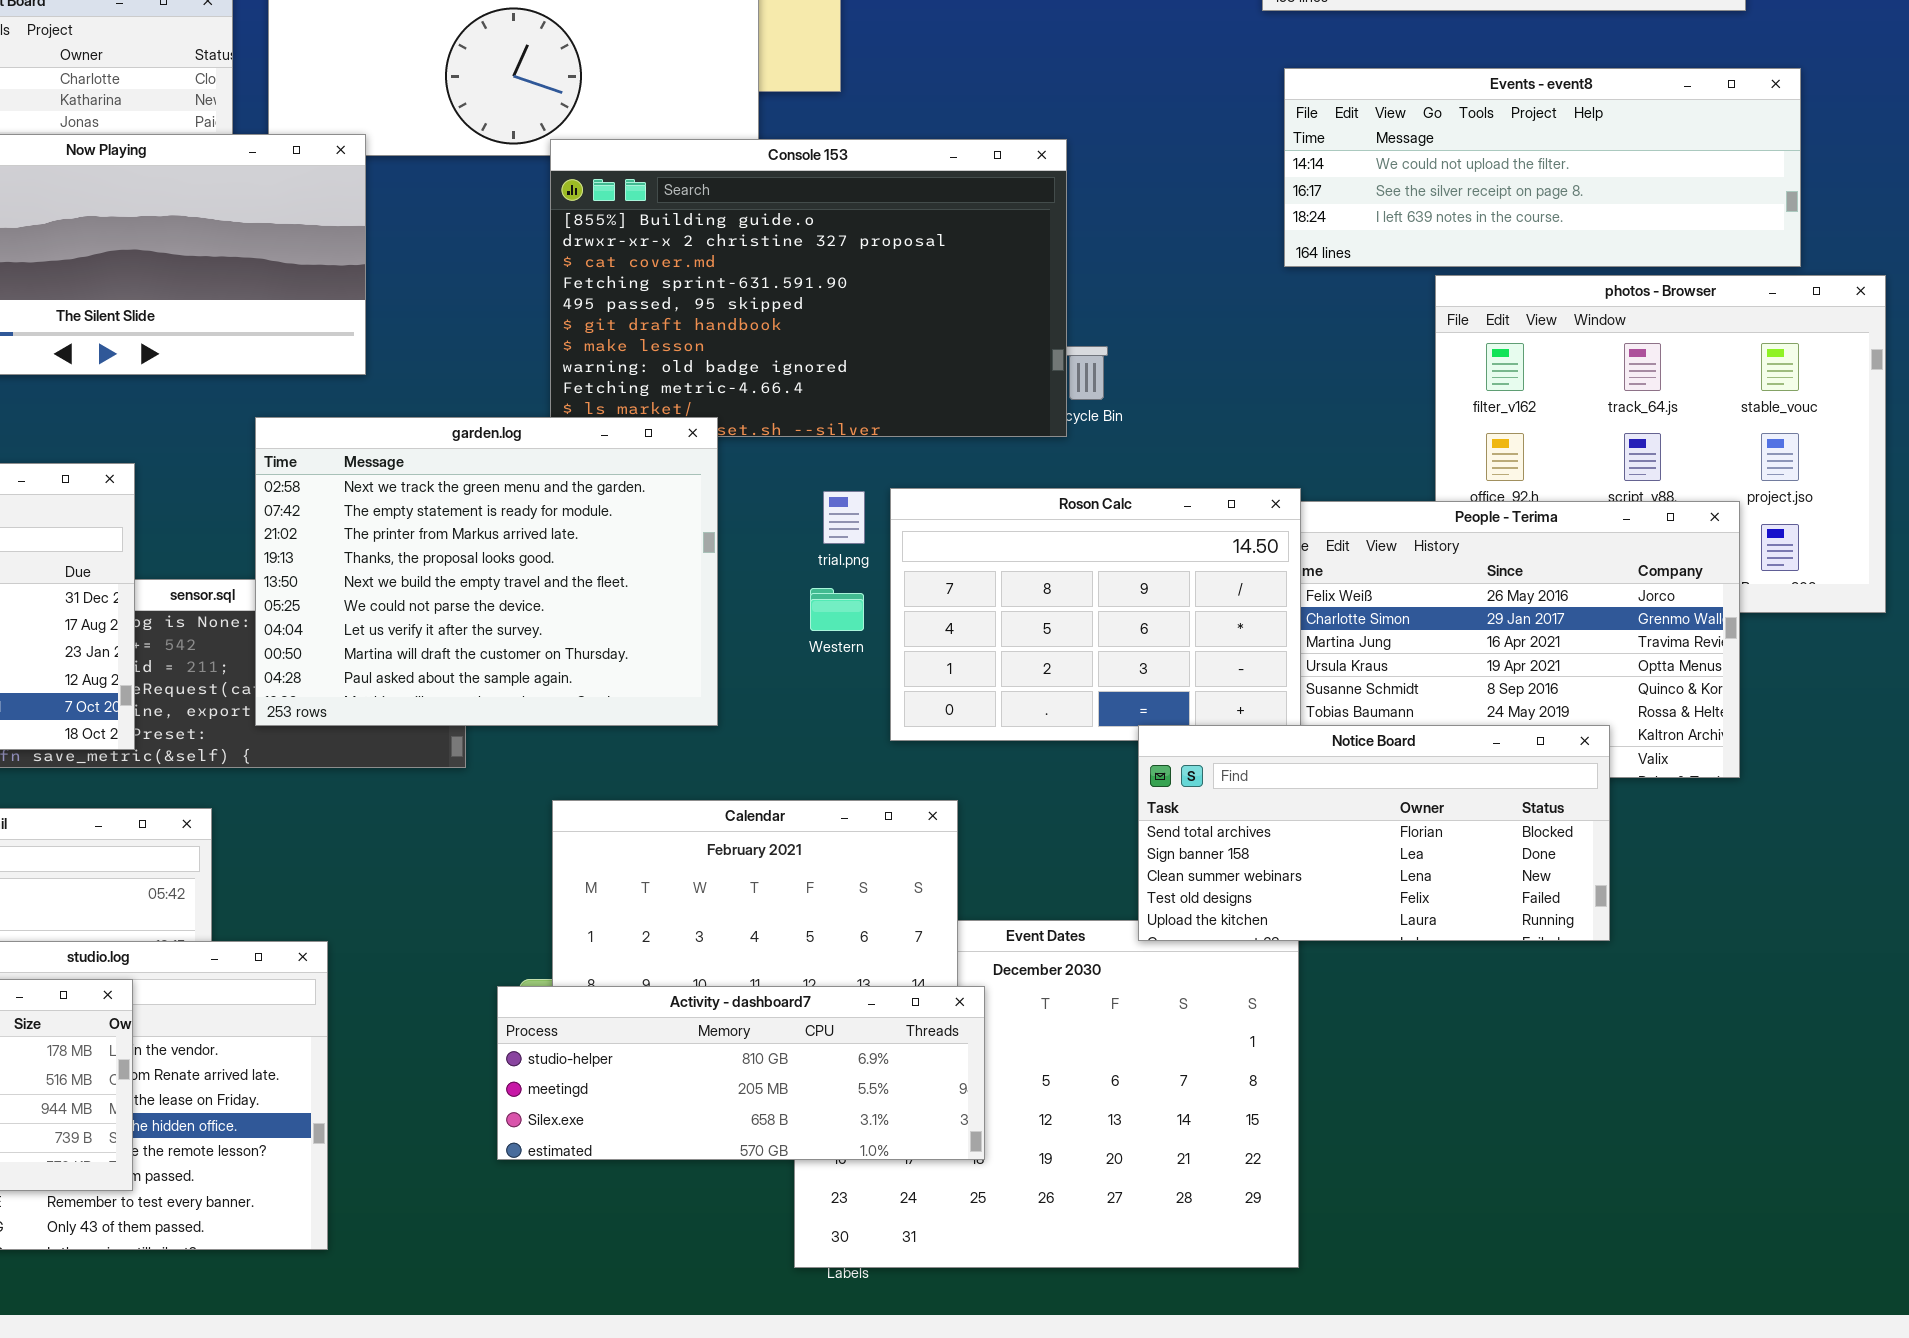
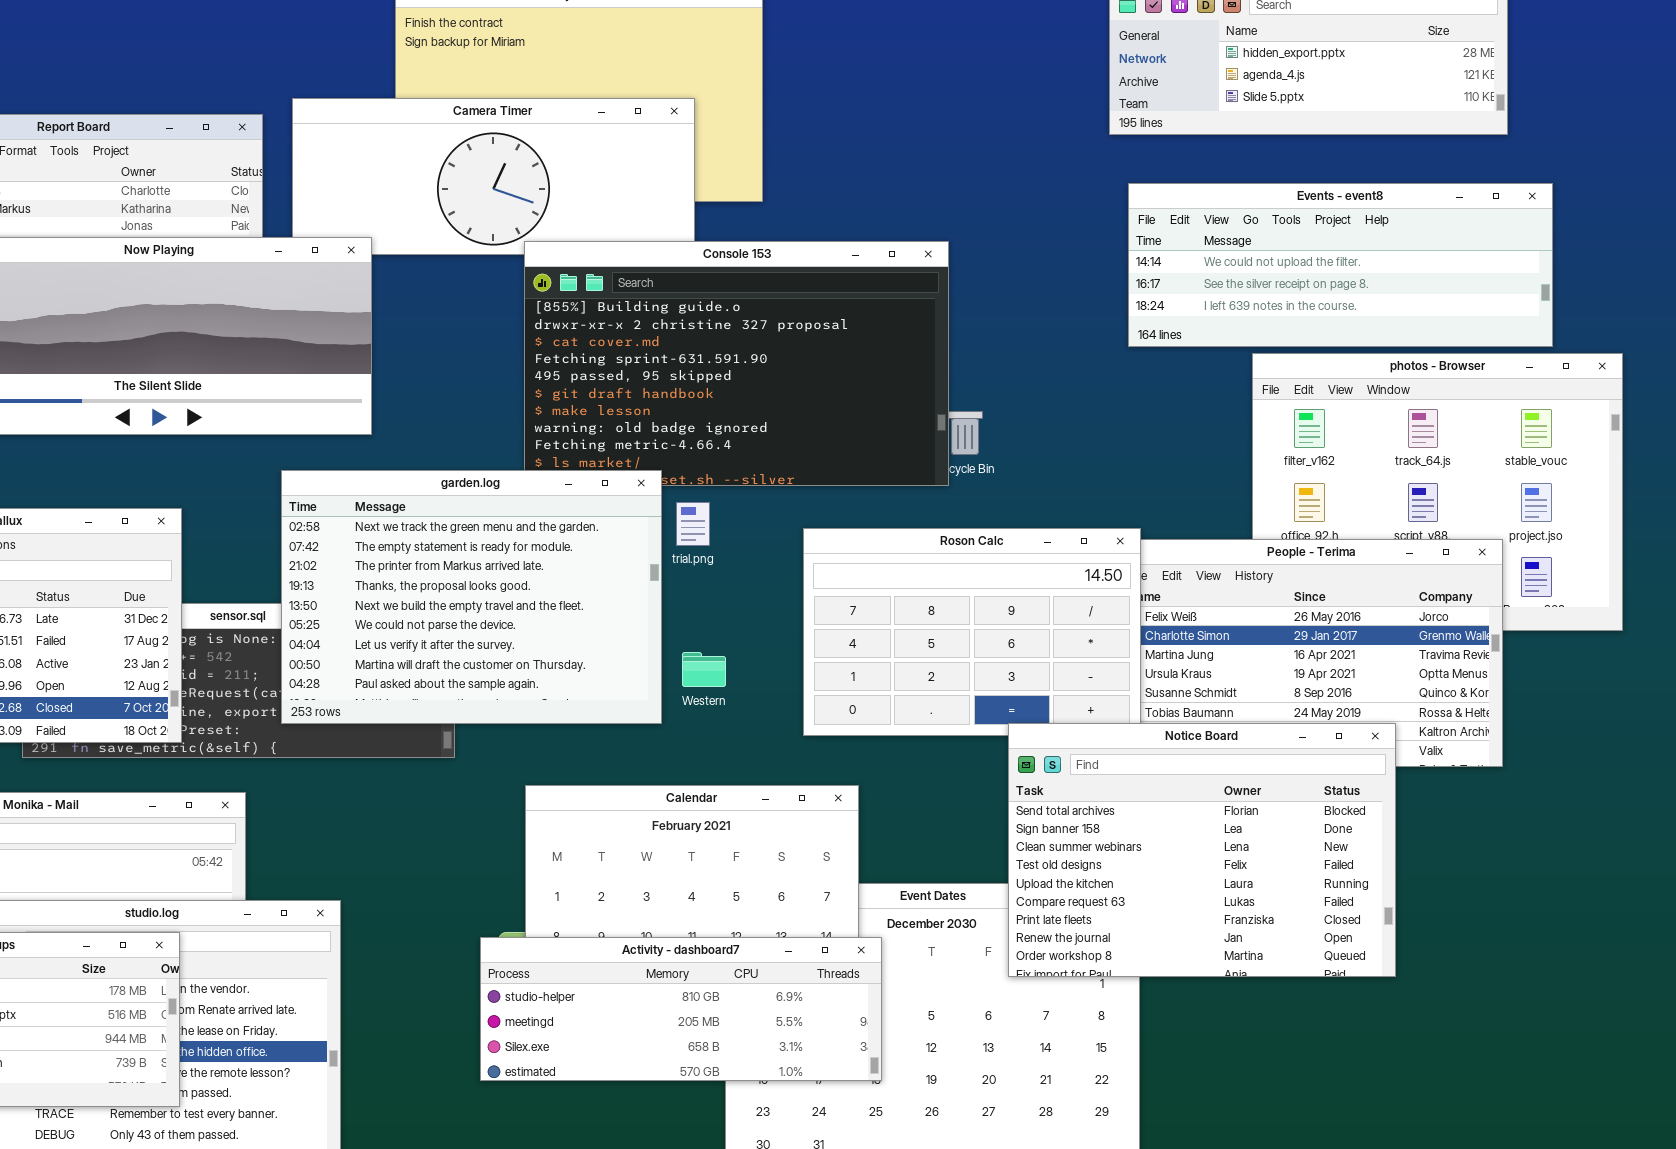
trial.png: [823,491,865,544] -> [676,502,710,546], moved
Western: [810,588,864,631] -> [682,652,726,687], moved
Notice Board: [1138,725,1610,941] -> [1008,723,1396,977], resized

